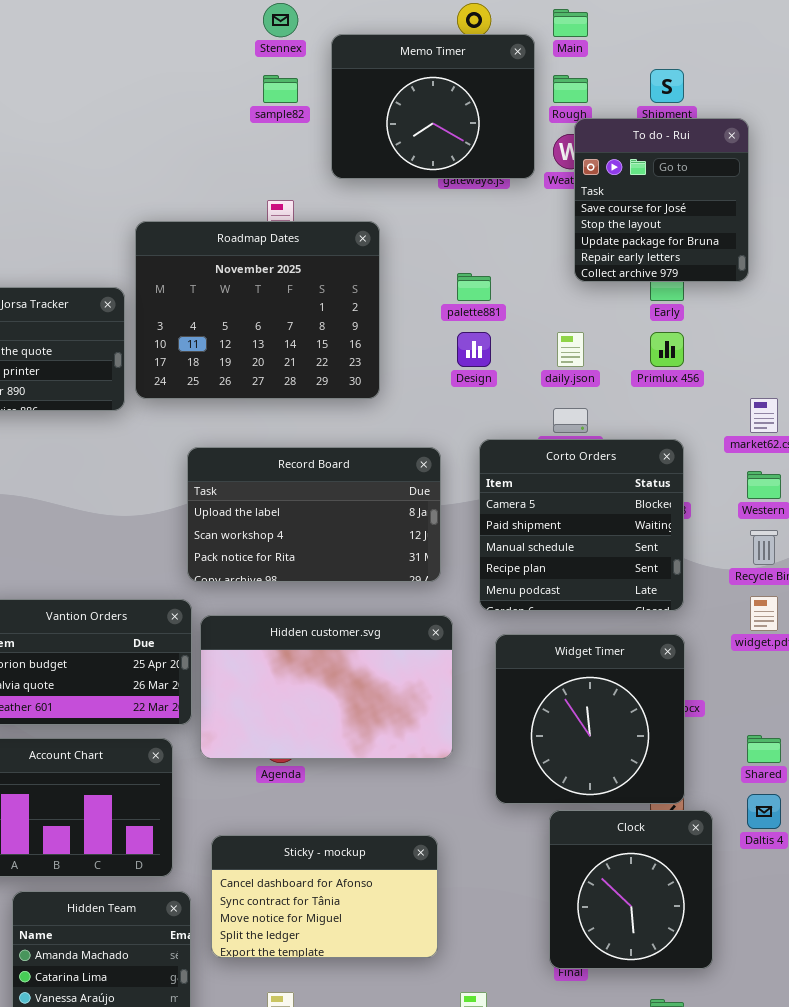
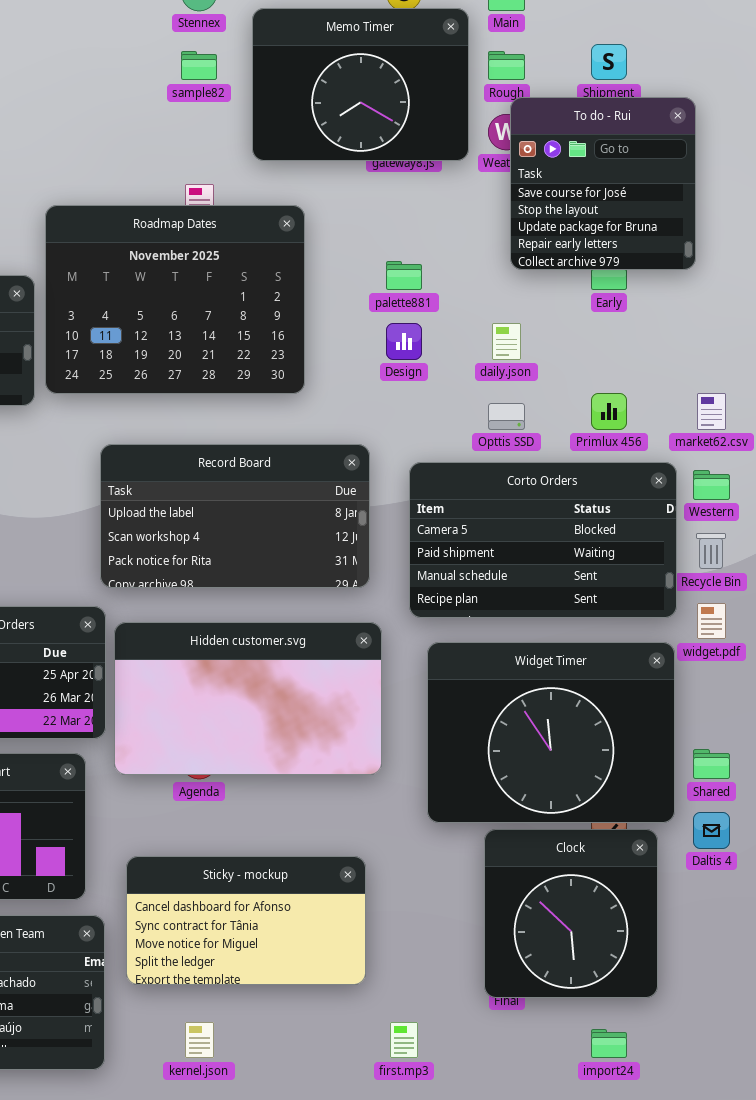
Primlux 456: [650,332,684,367] -> [591,393,627,430], moved
Corto Orders: [479,439,684,611] -> [409,462,677,618], resized
Widget Timer: [495,634,685,804] -> [427,642,675,823], resized

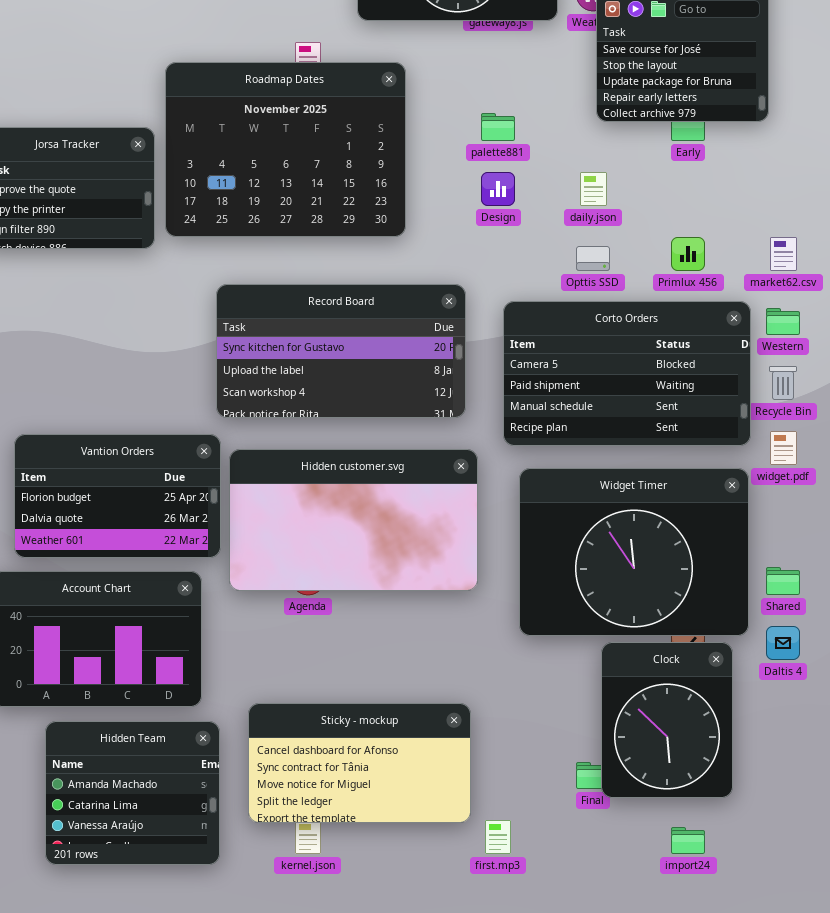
Record Board: [100,444,370,588] -> [216,284,466,418], scrolled up 1 row
Clock: [484,829,658,998] -> [601,642,733,798], resized
Sticky - mockup: [126,856,366,985] -> [248,703,471,823], moved

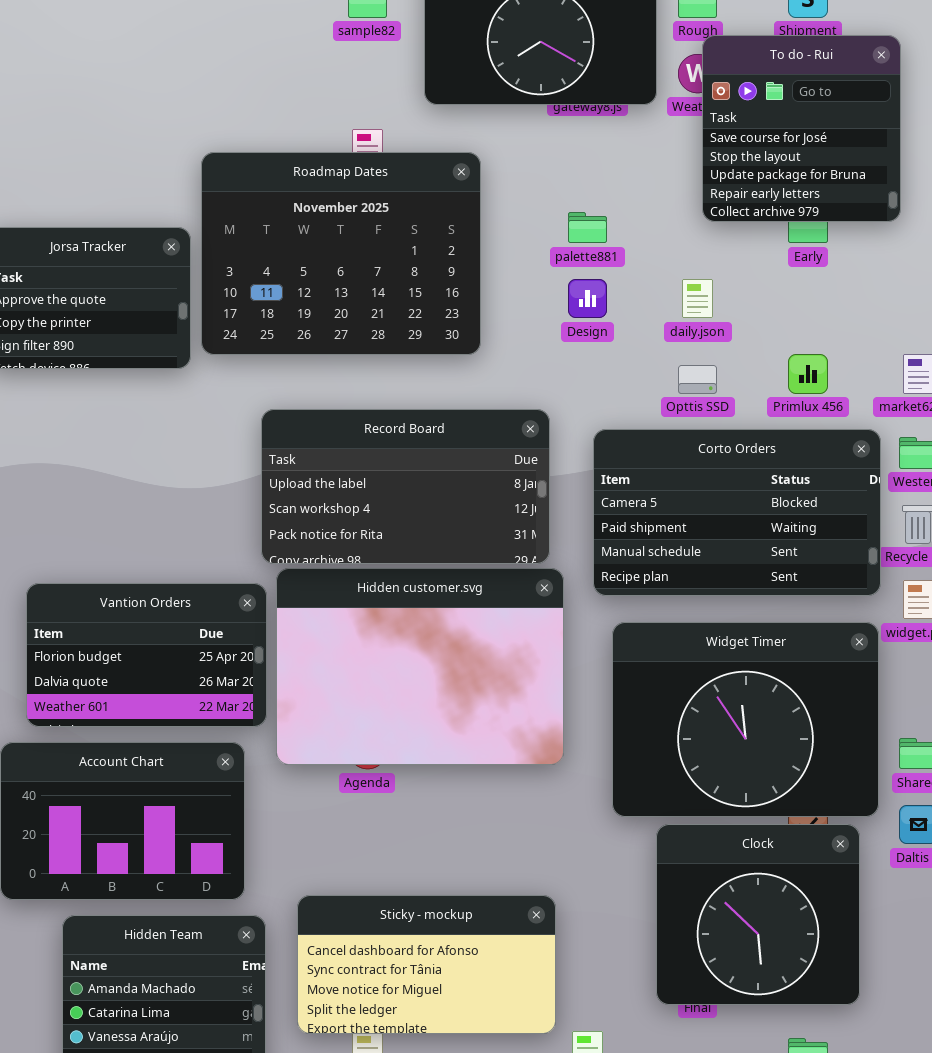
Record Board: [216,284,466,418] -> [261,409,550,564], scrolled down 1 row
Hidden customer.svg: [229,449,478,591] -> [276,568,564,765], resized
Clock: [601,642,733,798] -> [656,824,860,1005], resized

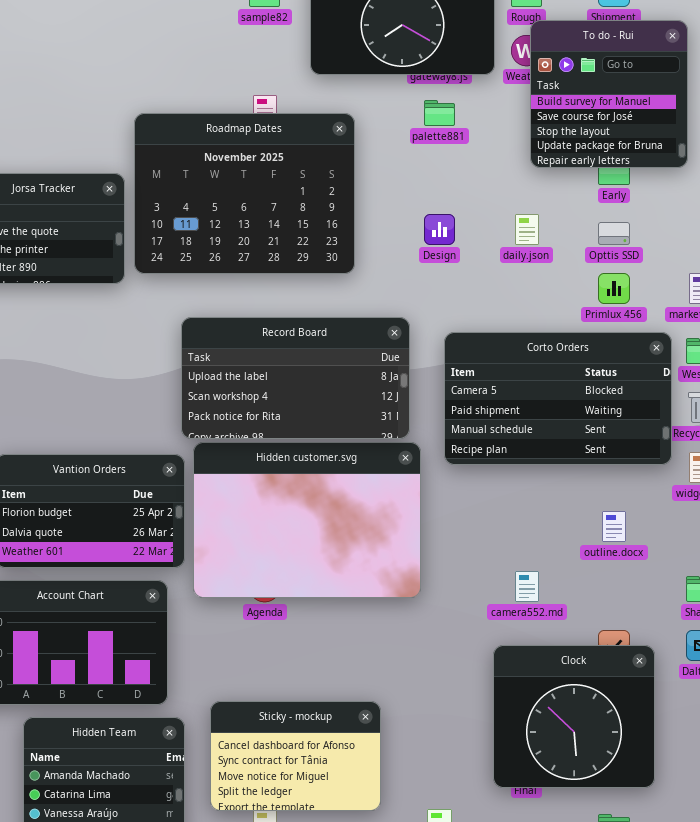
To do - Rui: [702,35,901,222] -> [530,20,688,168], scrolled up 1 row
palette881: [568,212,607,243] -> [424,100,455,126], moved
Opttis SSD: [678,365,717,394] -> [598,222,630,245], moved
Widget Timer: [612,622,879,817] -> none, closed
Sticky - mockup: [297,895,556,1034] -> [210,701,381,811], resized

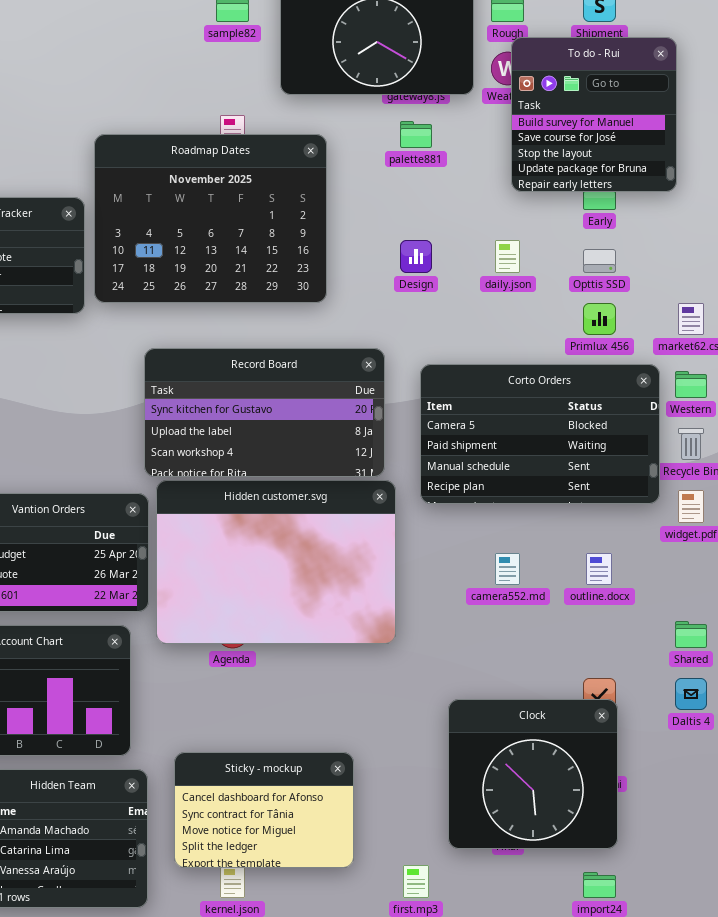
Record Board: [181,317,410,439] -> [144,348,385,477], scrolled up 1 row
camera552.md: [515,571,539,602] -> [495,553,520,585], moved
Clock: [493,645,655,788] -> [448,699,618,849], moved

